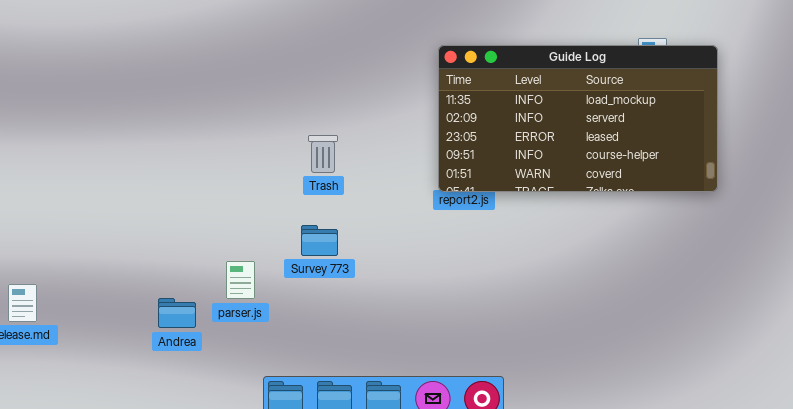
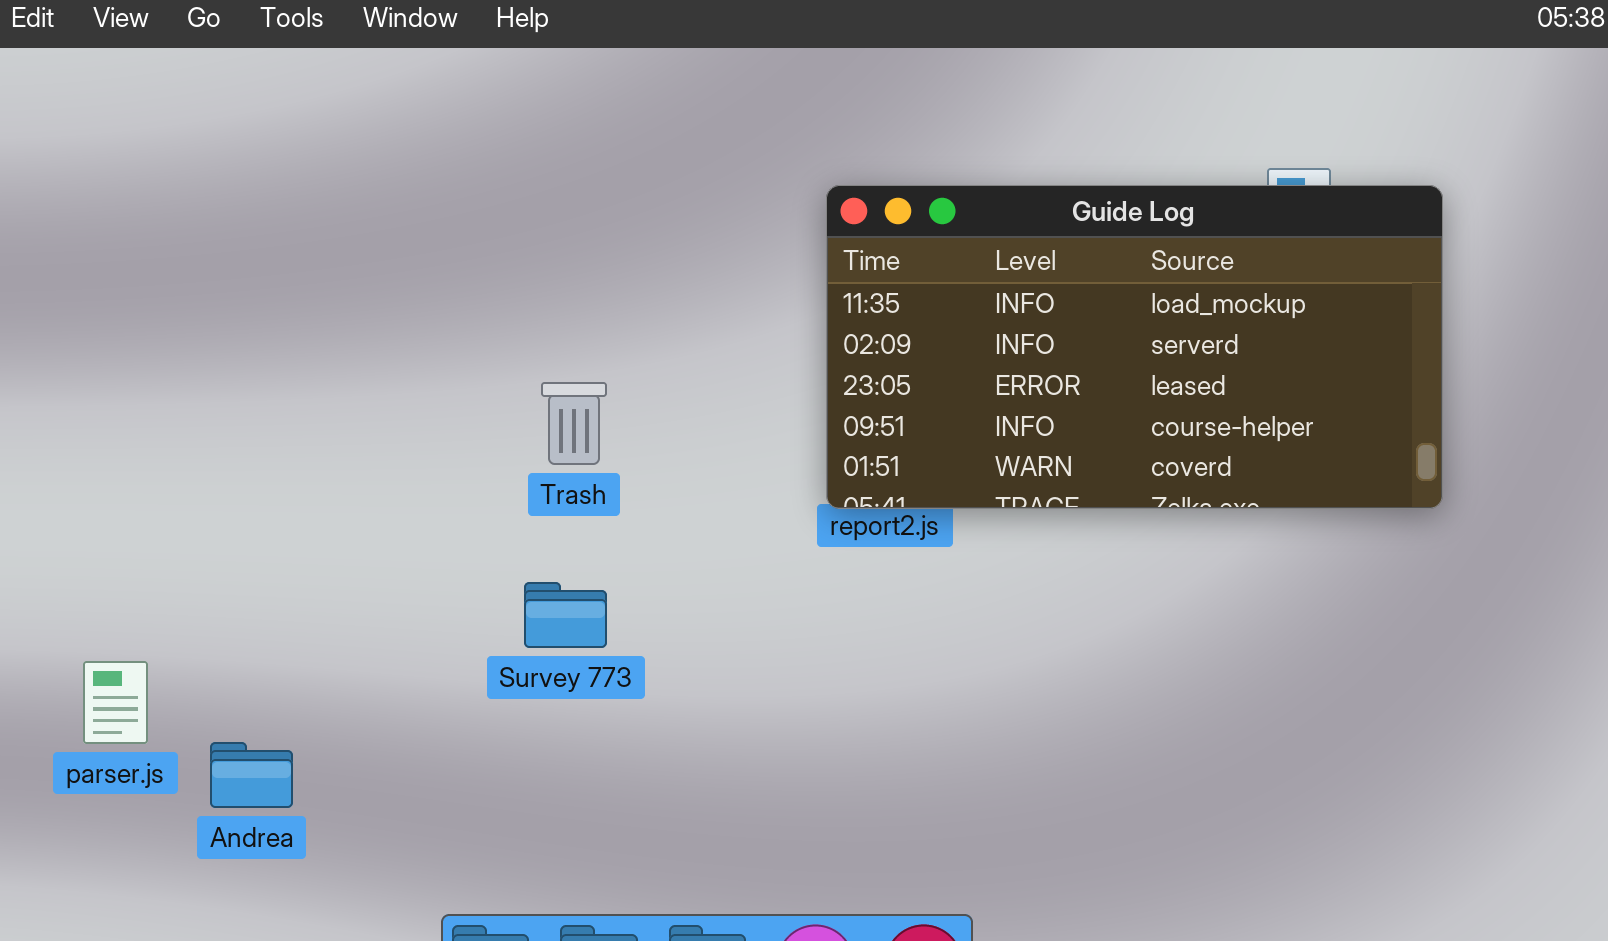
parser.js: [226,261,255,299] -> [83,661,148,744], moved

